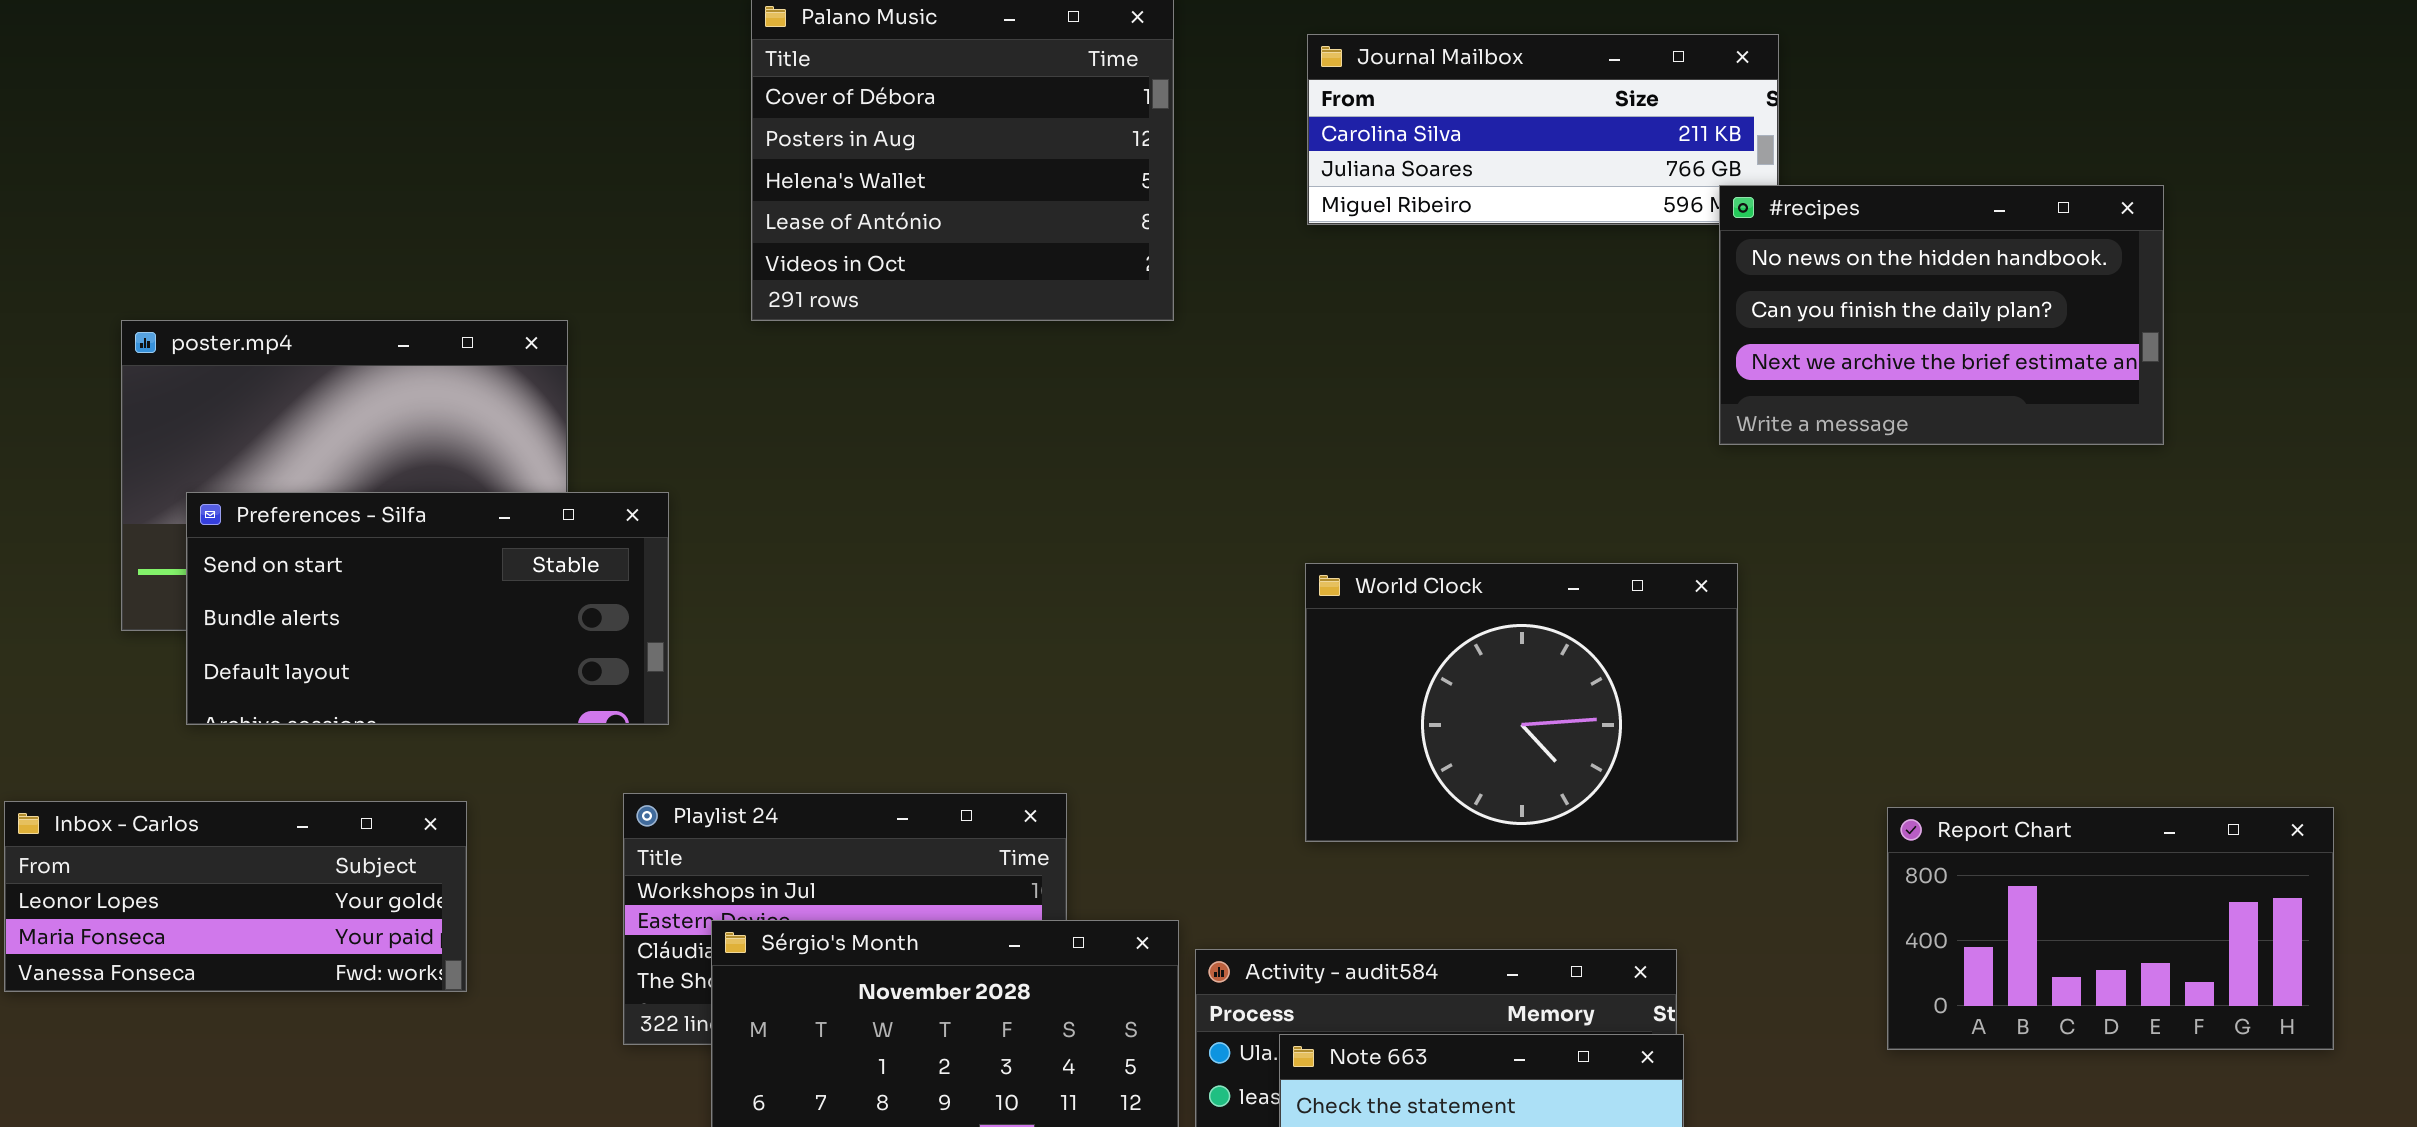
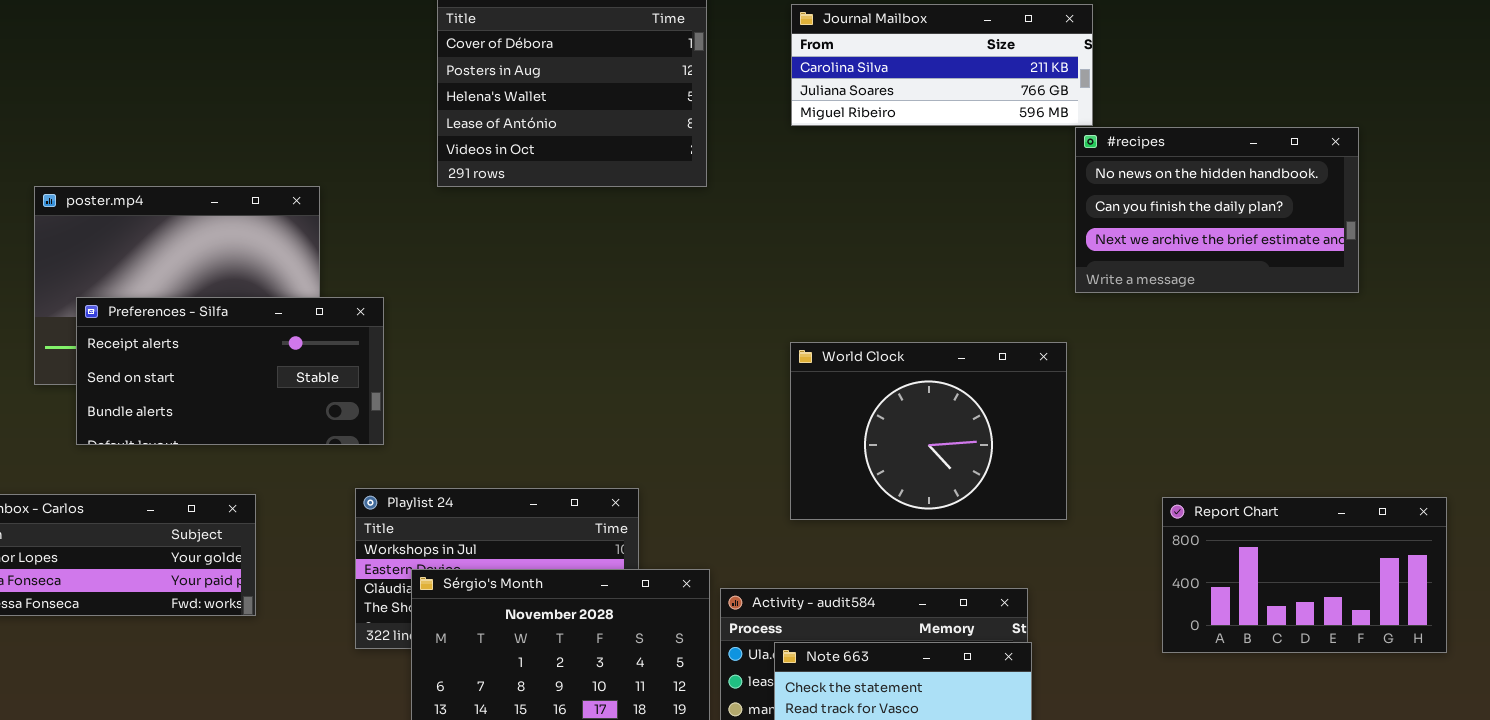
#recipes: [1719,185,2164,445] -> [1075,127,1359,293], moved
Preferences - Silfa: [186,492,669,725] -> [76,297,384,445], scrolled up 1 row

